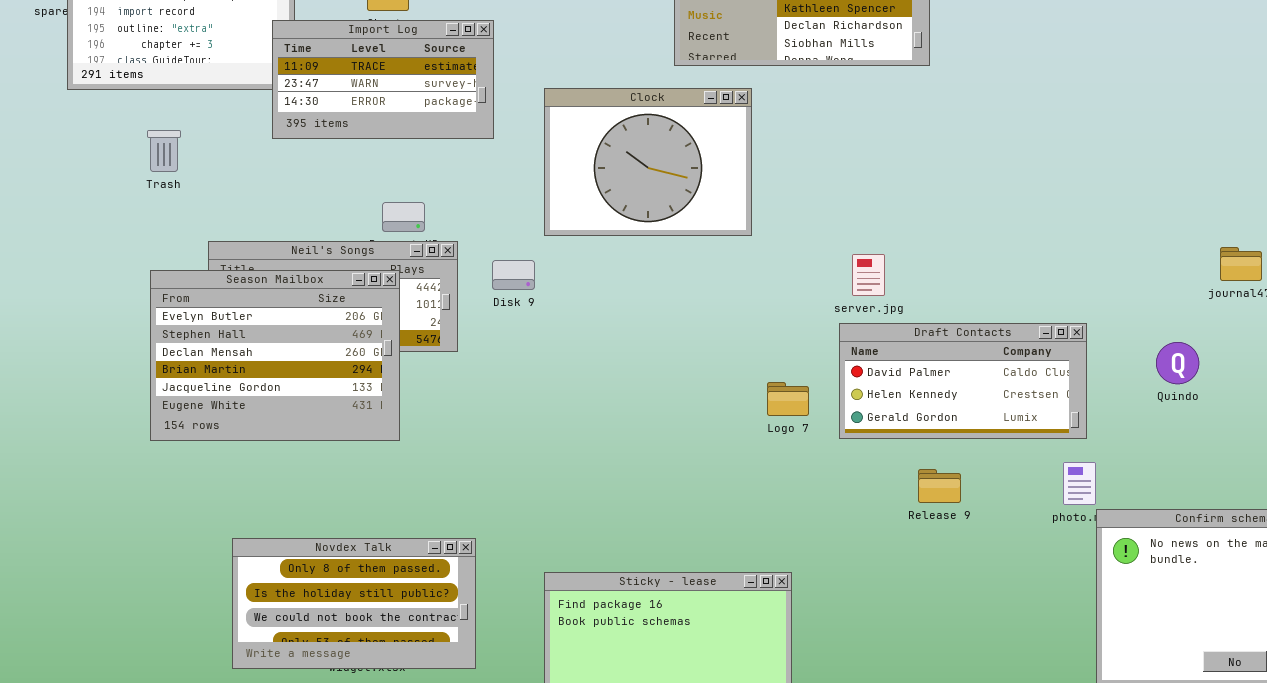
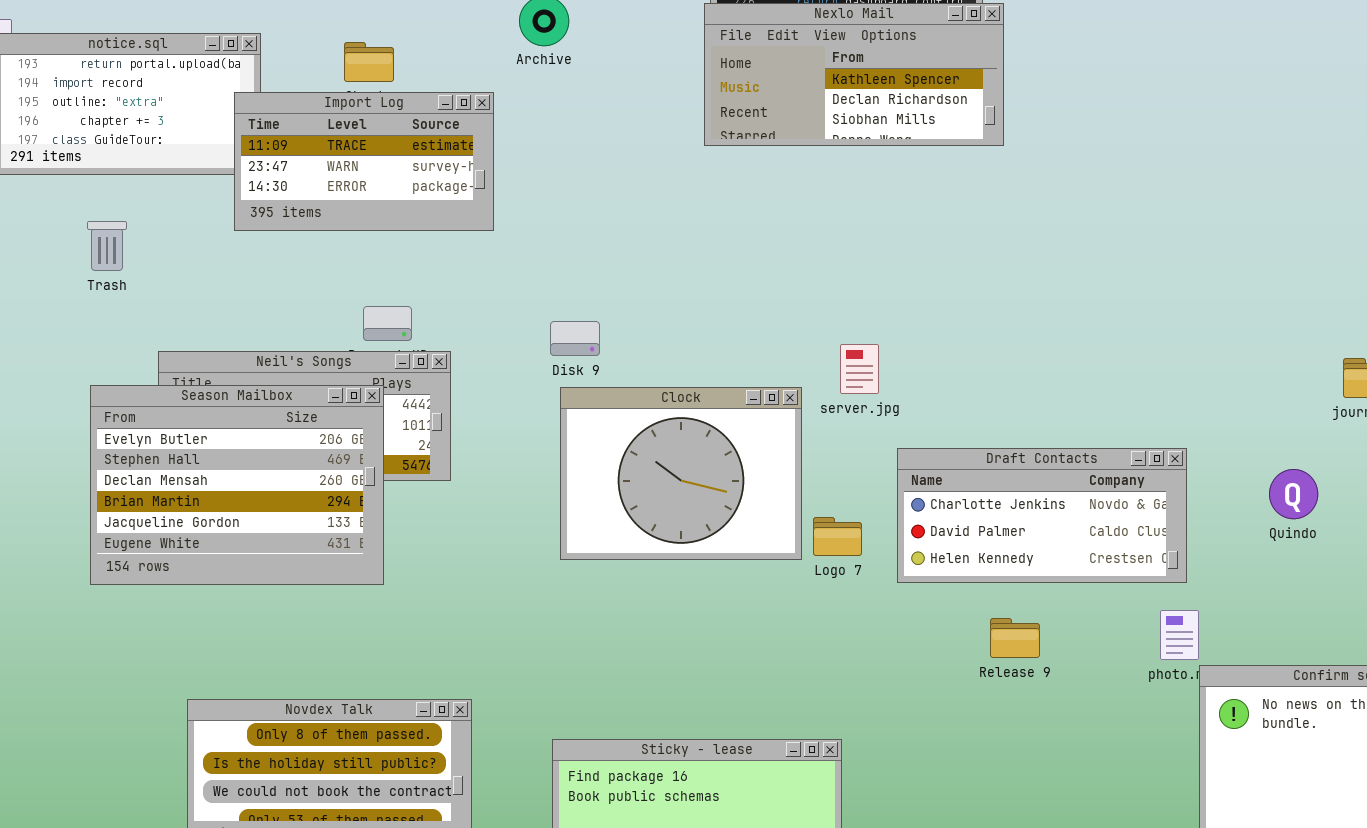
Clock: [544,88,752,236] -> [560,387,802,560], moved
server.jpg: [852,254,885,296] -> [840,344,879,394], moved
Disk 9: [492,260,535,290] -> [550,321,600,356], moved
Draft Contacts: [839,323,1087,439] -> [897,448,1187,583], scrolled up 1 row

